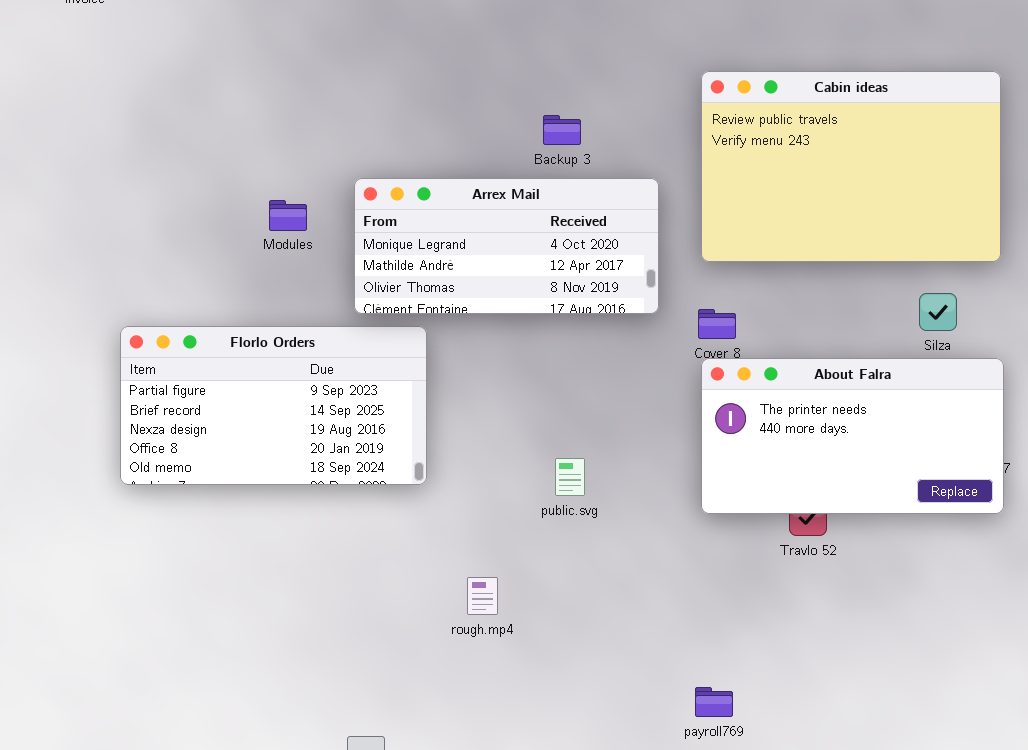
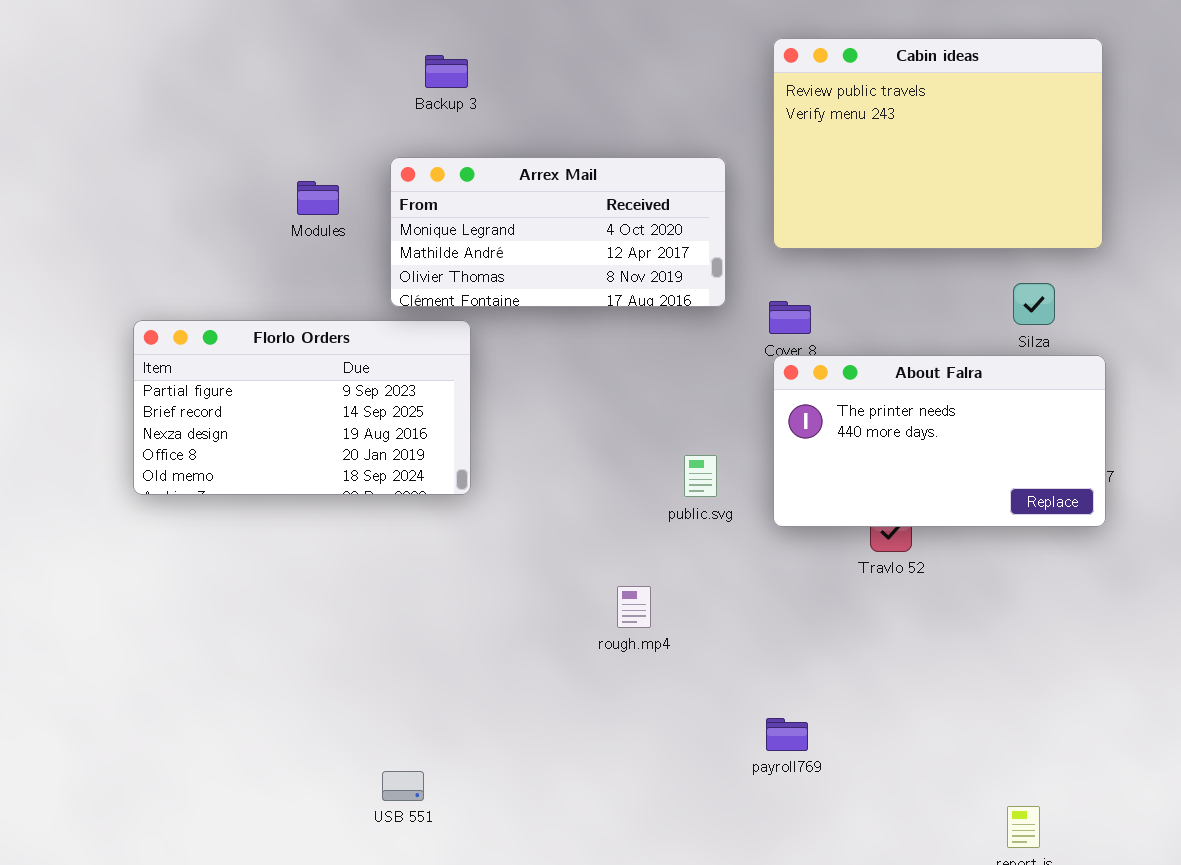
Backup 3: [543,115,581,145] -> [425,55,468,88], moved
public.svg: [555,458,585,496] -> [684,455,717,497], moved
rough.mp4: [467,577,498,615] -> [617,586,651,628], moved

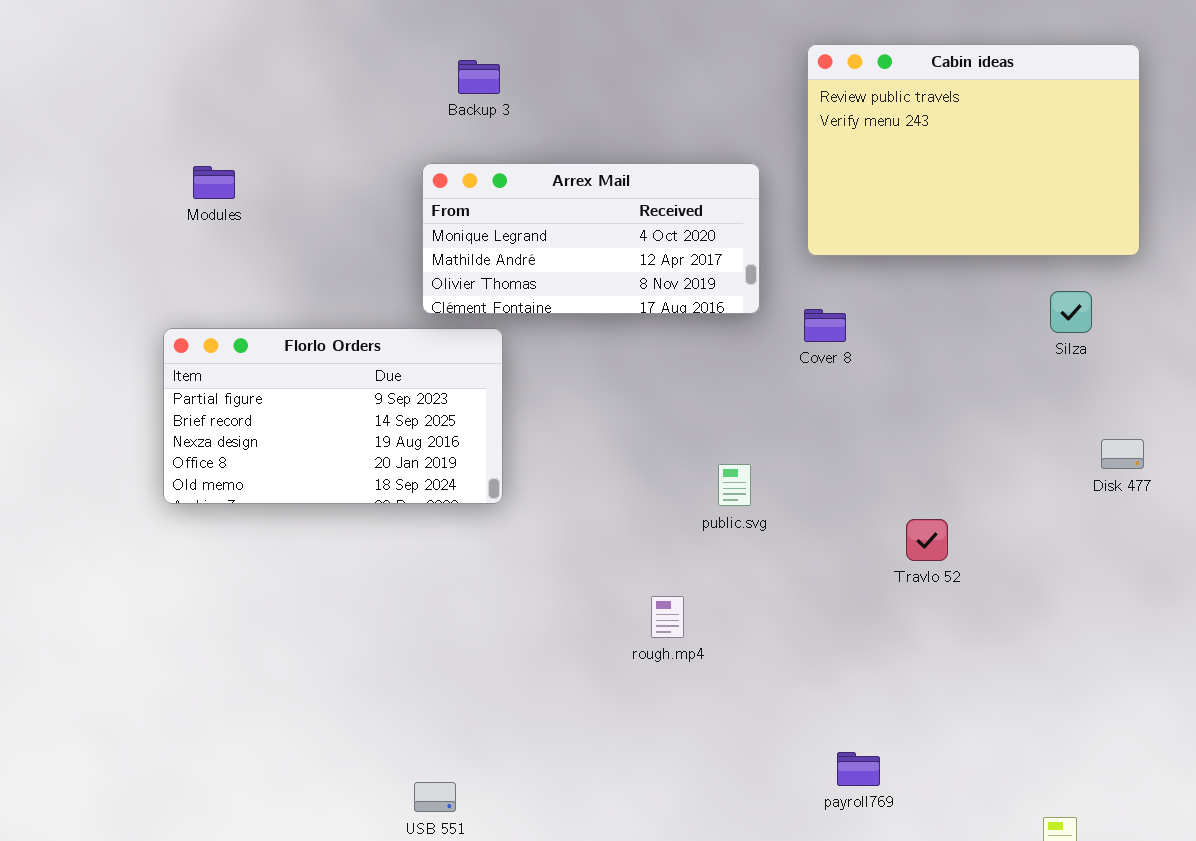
Modules: [297,181,339,215] -> [193,166,235,199], moved
About Falra: [773,355,1106,527] -> none, closed
payroll769: [766,718,808,751] -> [837,752,880,786], moved

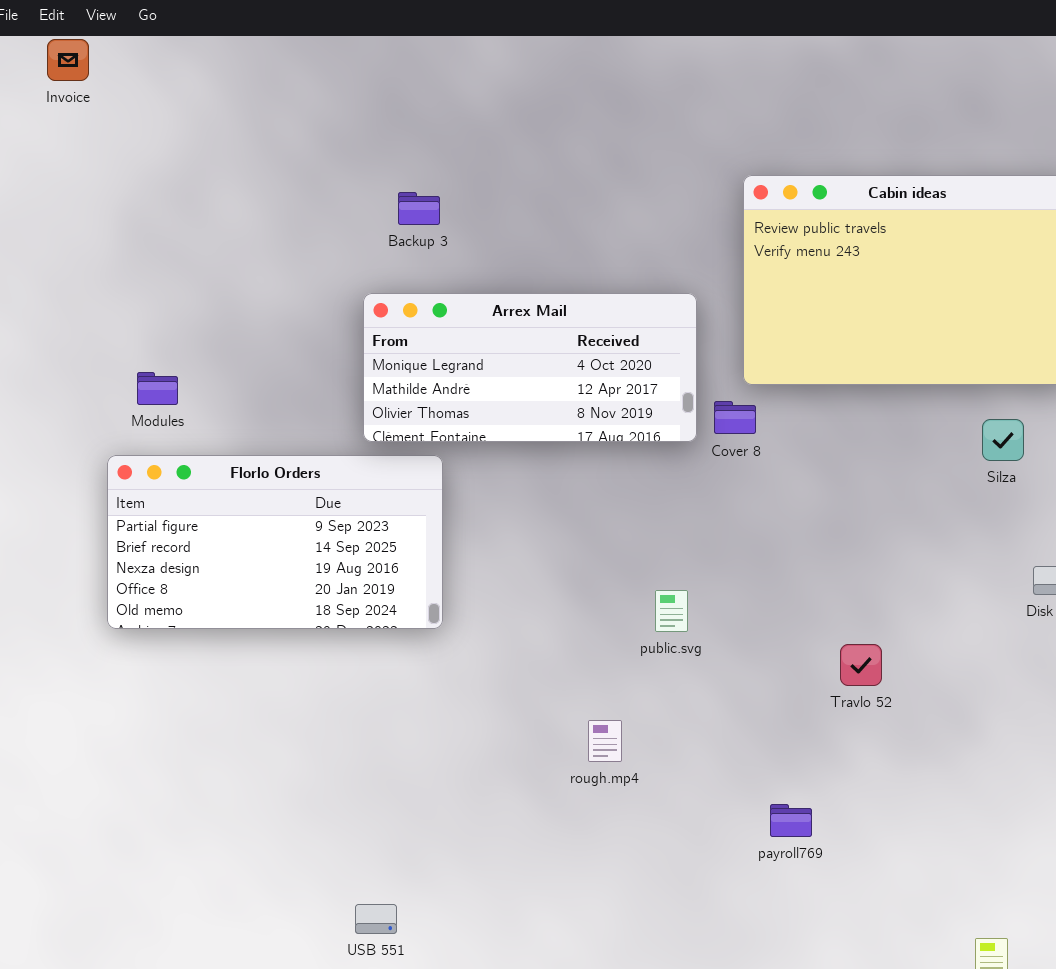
Modules: [193,166,235,199] -> [137,372,178,405], moved
Cover 8: [804,309,846,342] -> [714,401,756,434], moved
payroll769: [837,752,880,786] -> [770,804,812,837], moved

